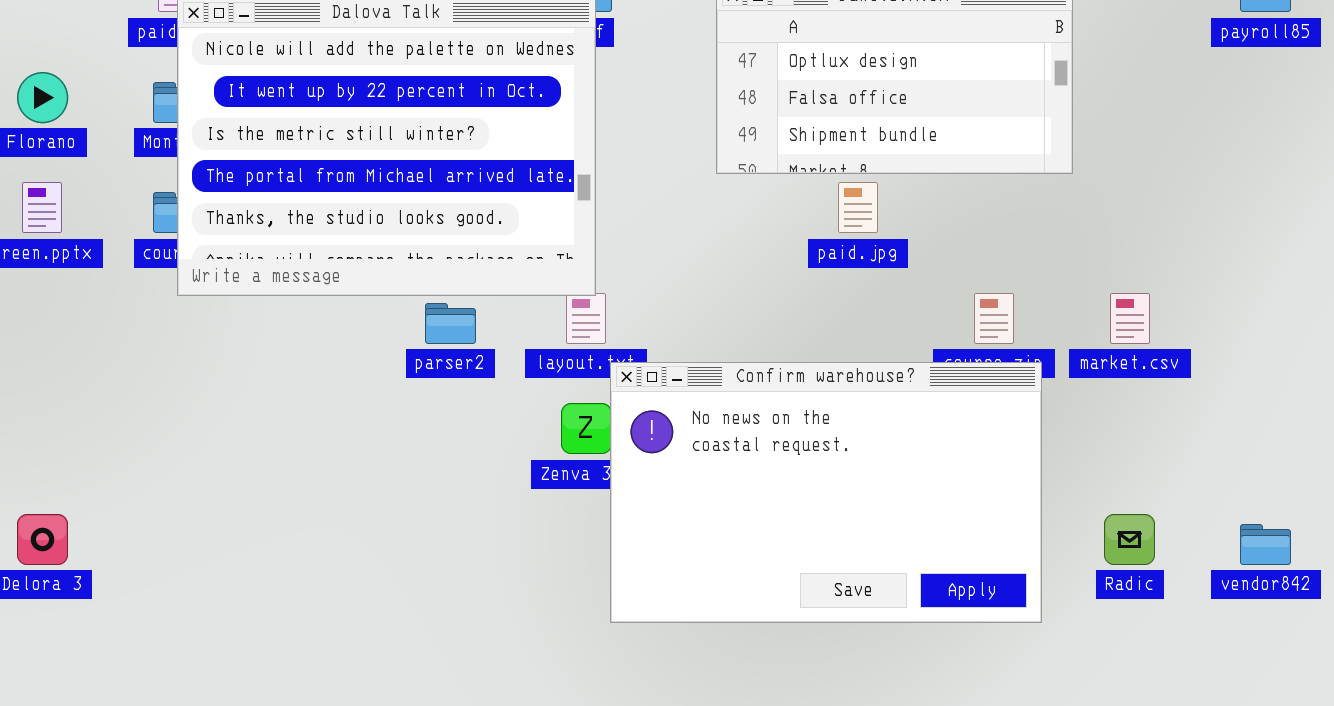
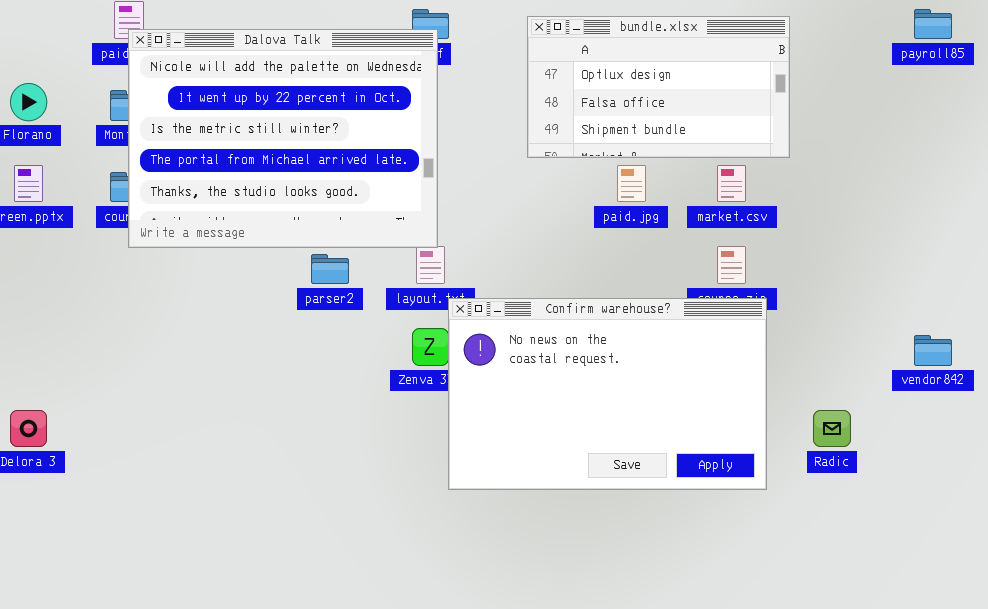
market.csv: [1110,293,1150,344] -> [717,165,746,202], moved
vendor842: [1240,524,1291,565] -> [914,335,952,366], moved

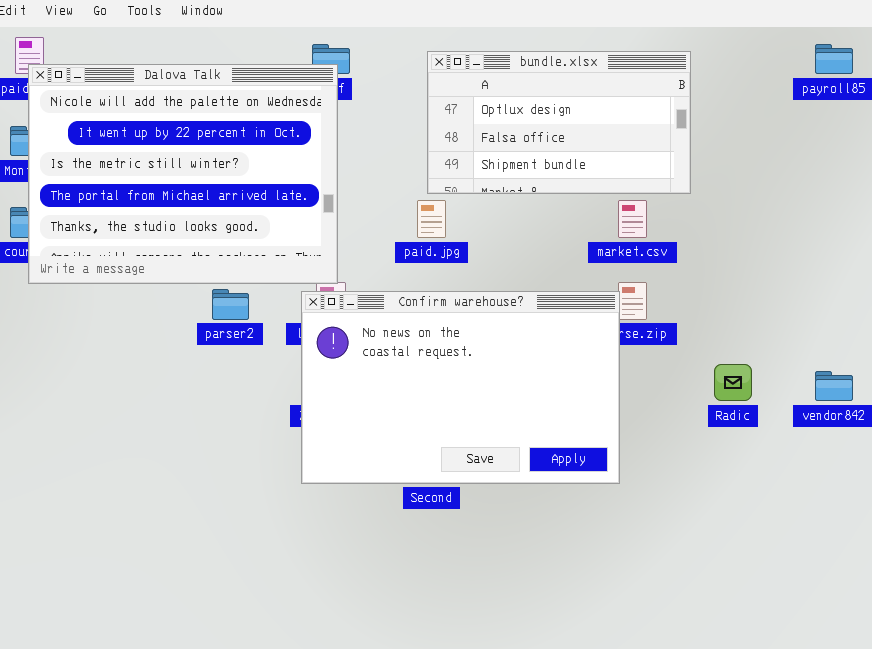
paid.jpg: [617,165,646,202] -> [417,200,446,238], moved
Confirm warehouse?: [448,298,767,490] -> [301,291,620,484], moved
Radic: [813,410,851,447] -> [714,364,752,401], moved

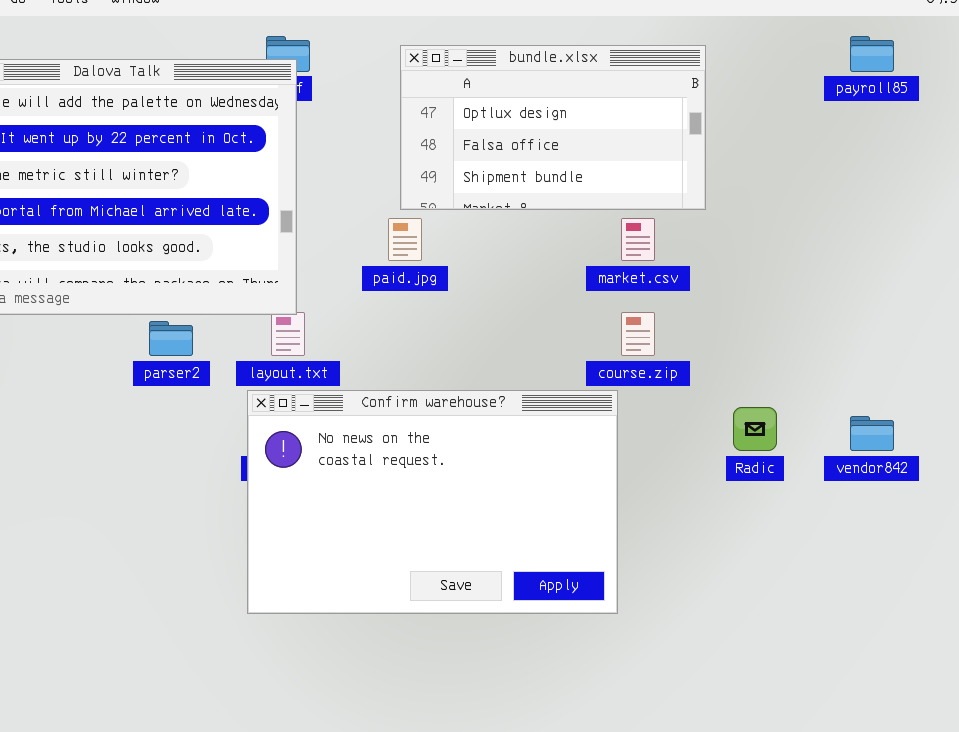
Confirm warehouse?: [301,291,620,484] -> [247,390,618,614], moved

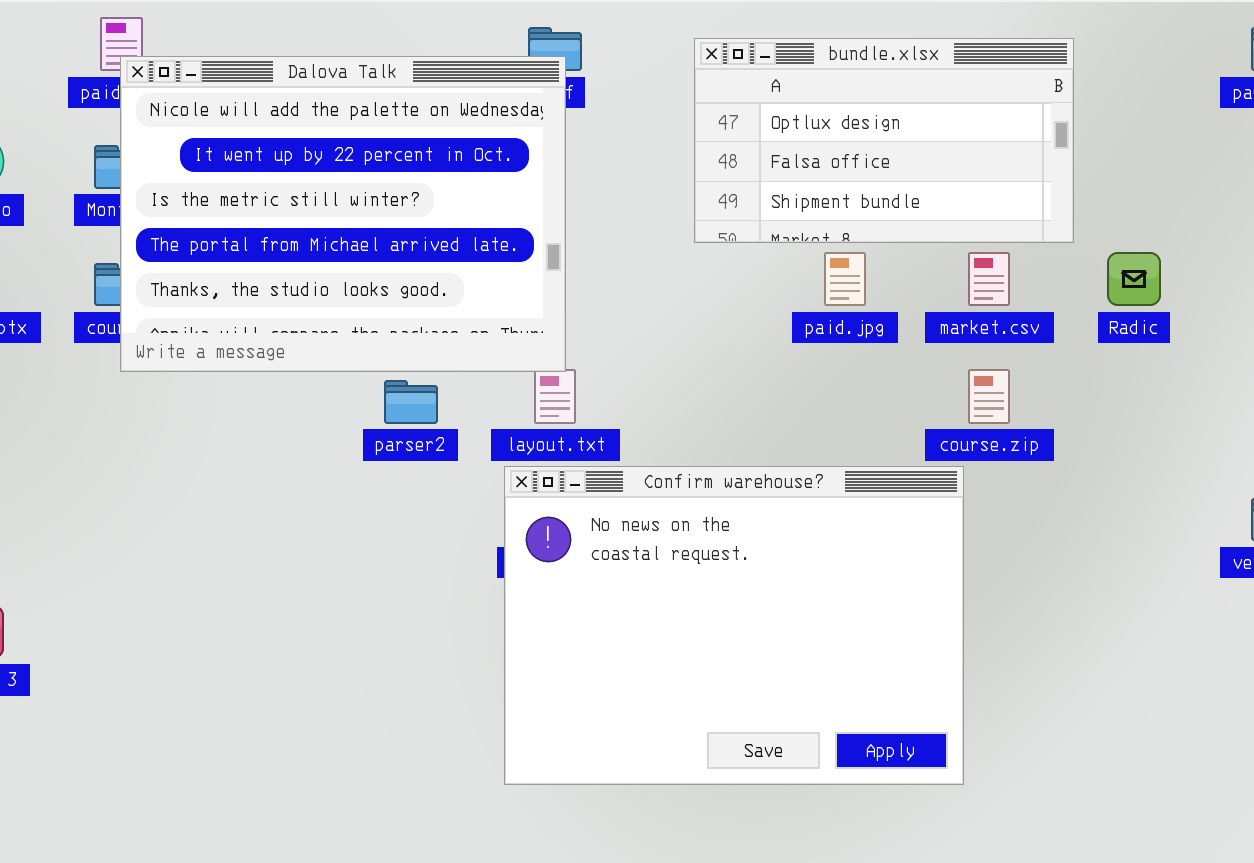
paid.jpg: [388,218,422,261] -> [824,252,866,306], moved
Confirm warehouse?: [247,390,618,614] -> [504,466,964,785], resized
Radic: [733,407,777,451] -> [1107,252,1161,306], moved

